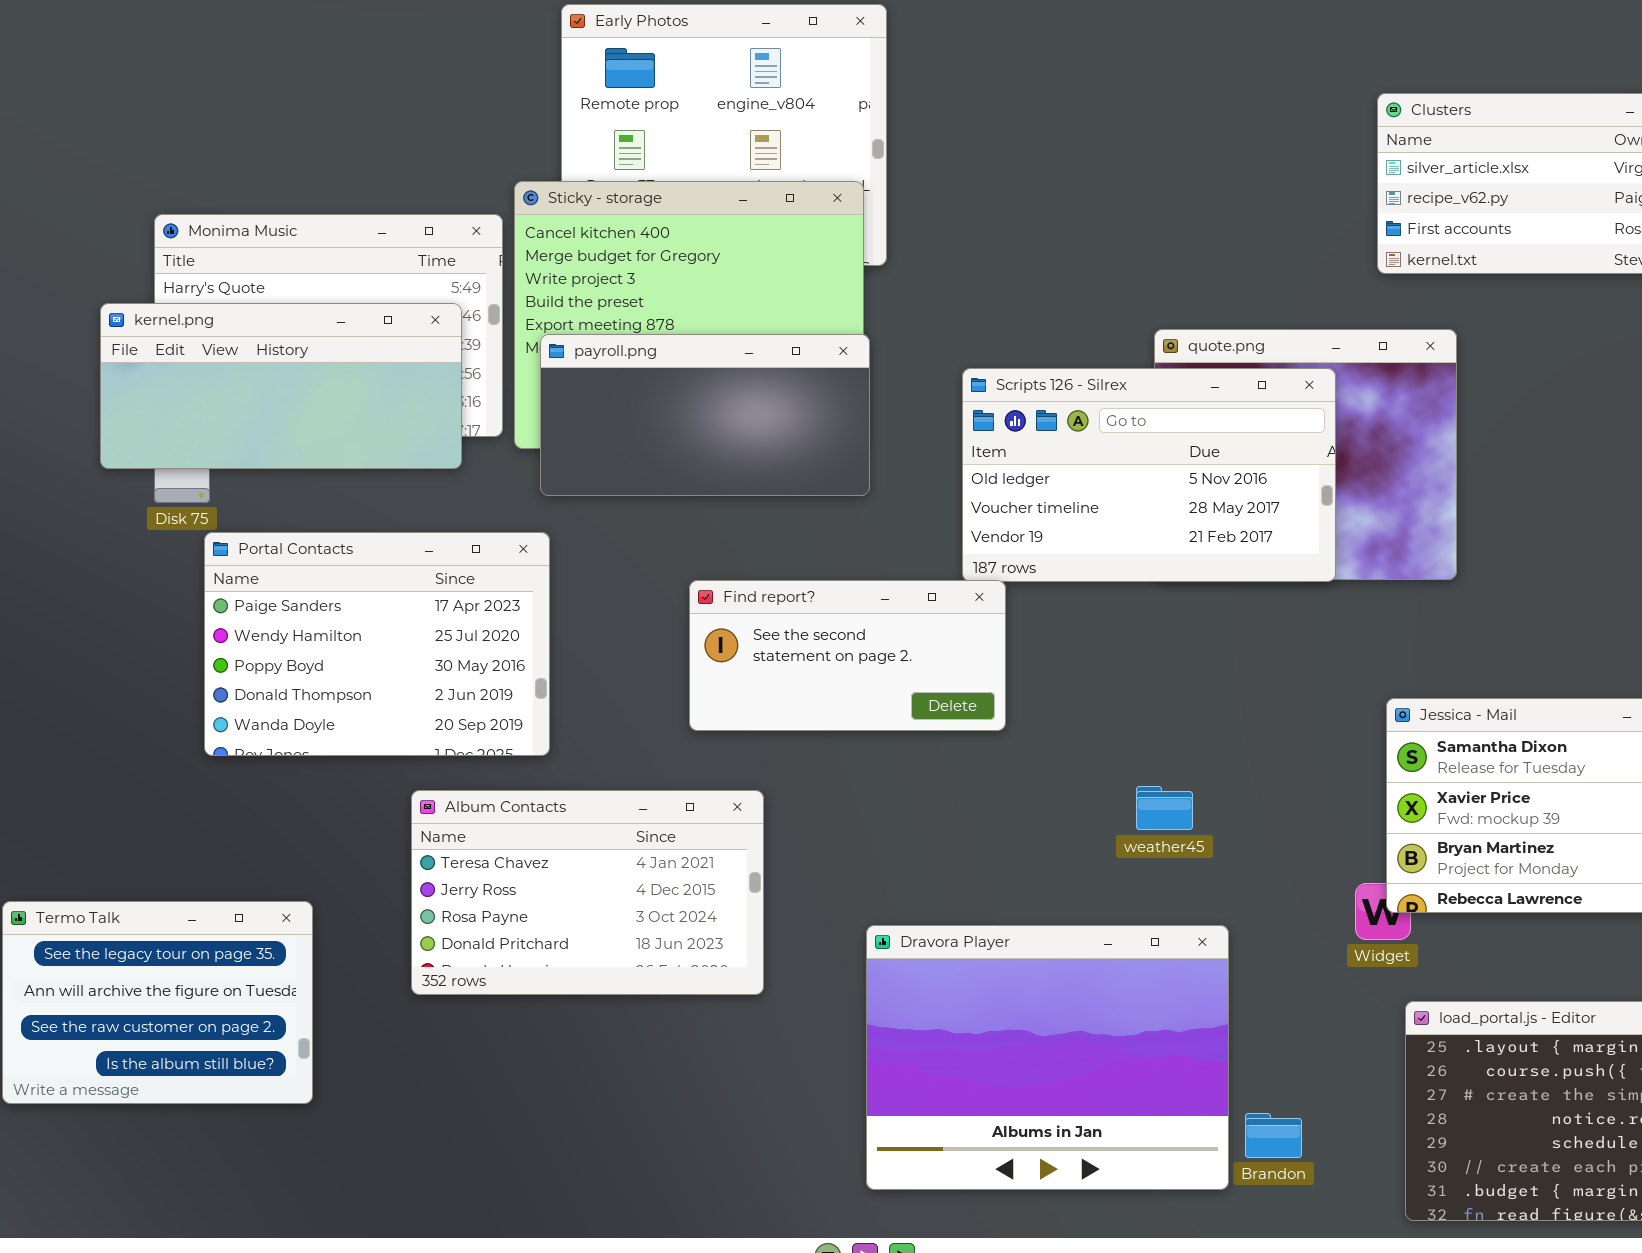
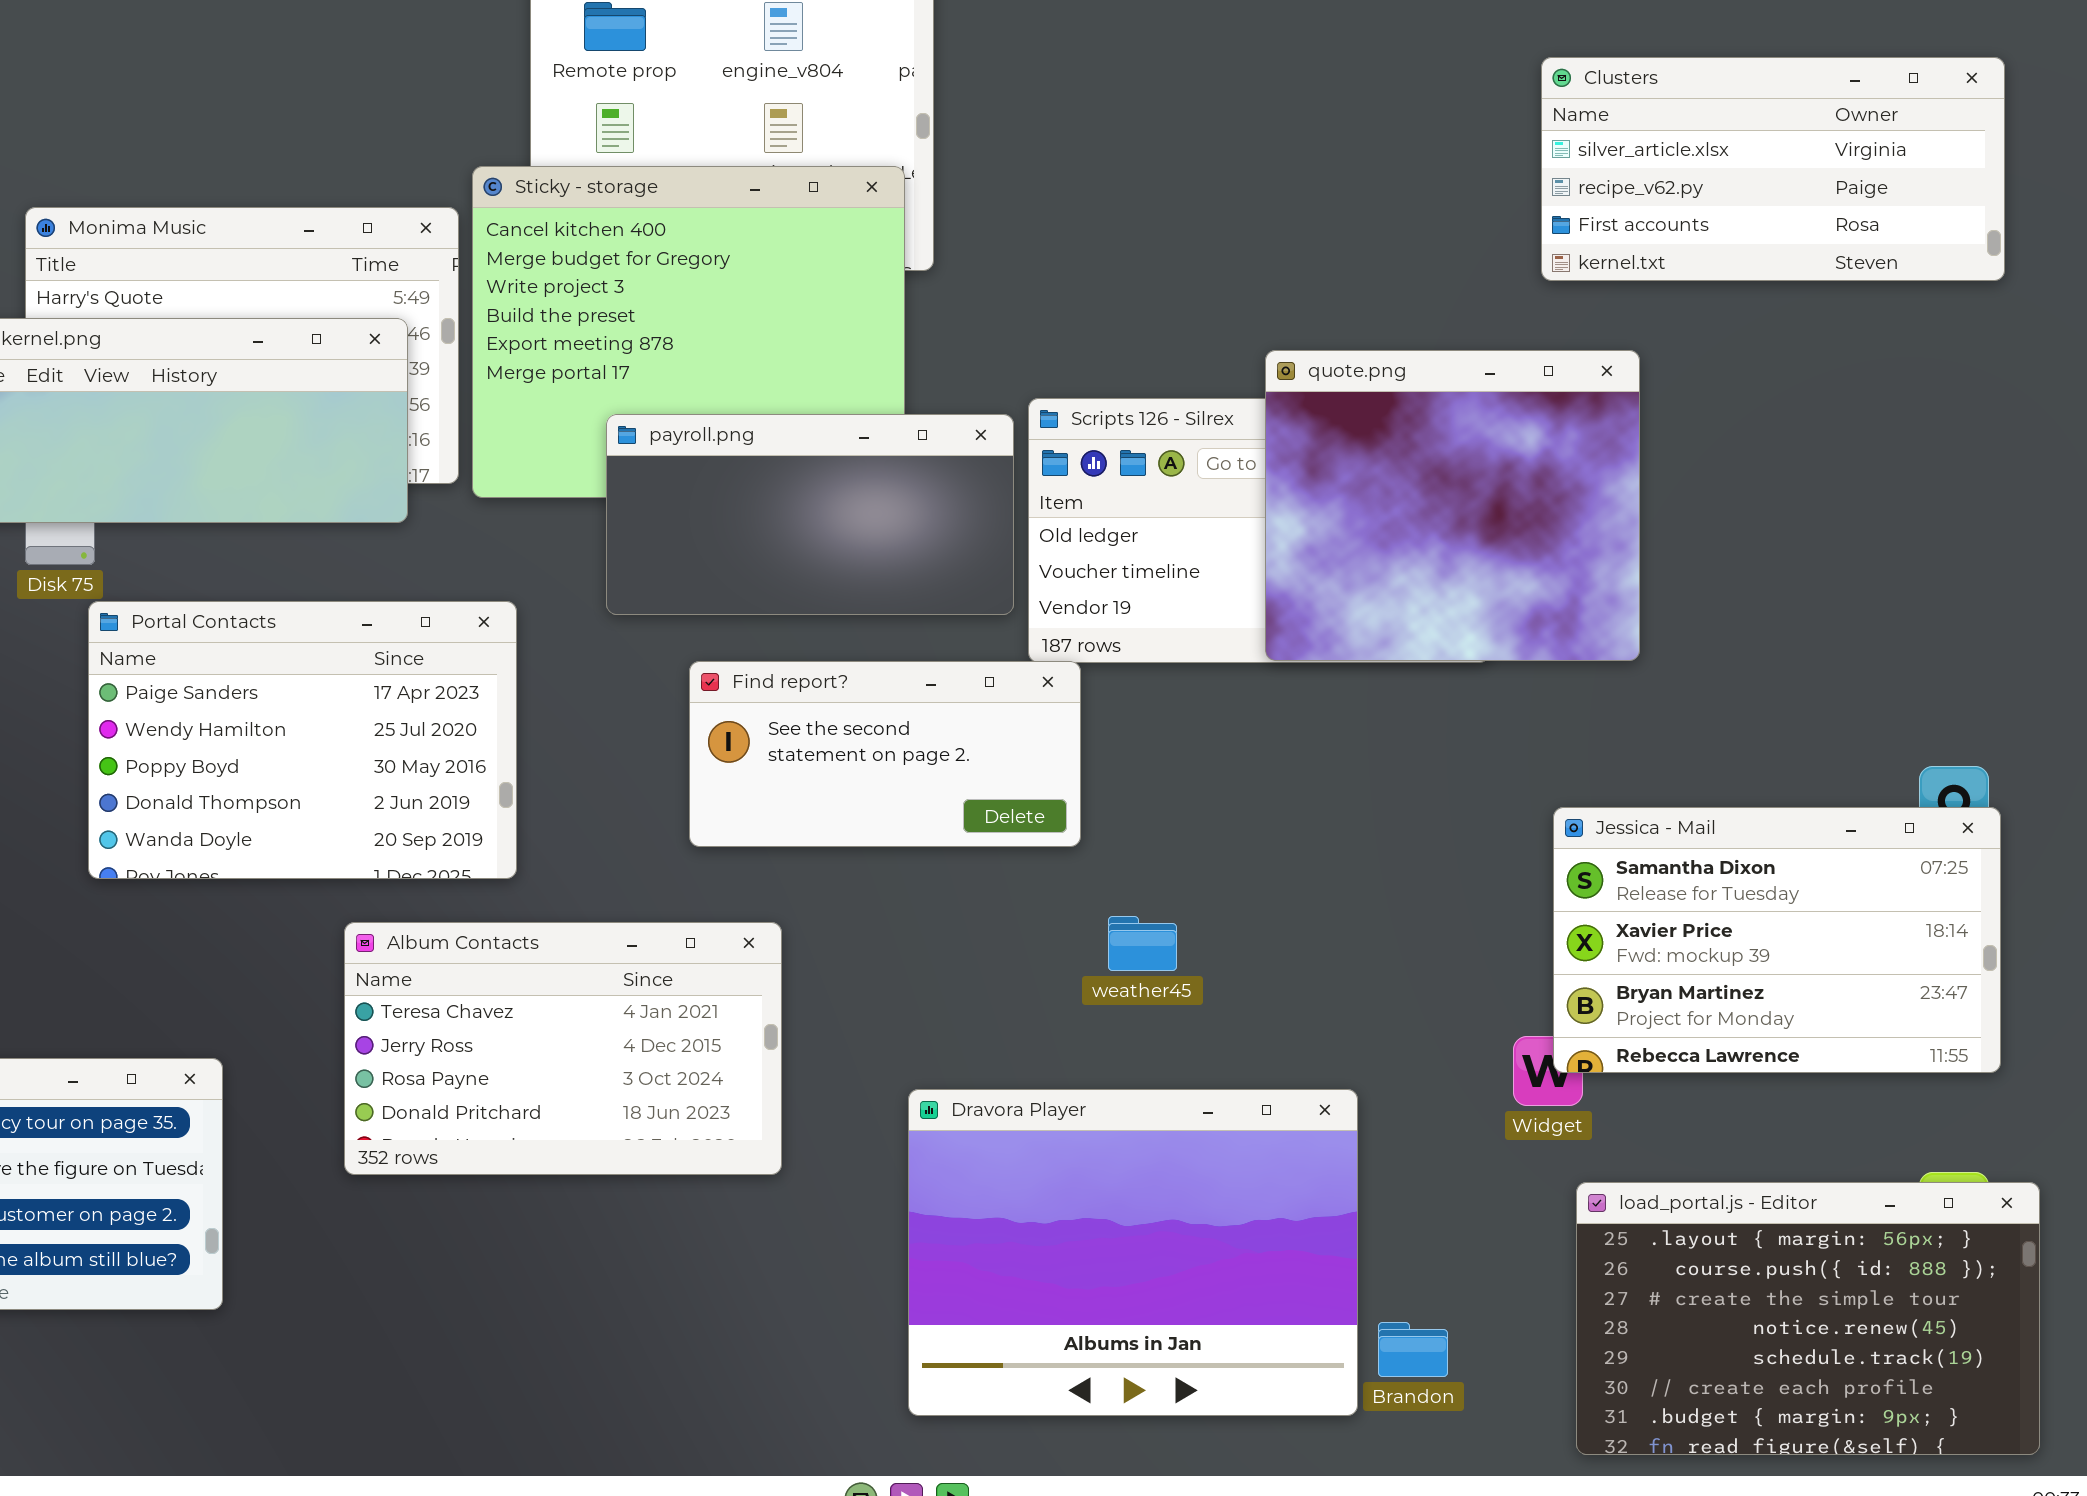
quote.png: [1154,329,1457,580] -> [1265,350,1640,661], raised
payroll.png: [540,334,870,496] -> [606,414,1014,615], moved
weather45: [1136,786,1193,830] -> [1108,916,1177,971], moved

